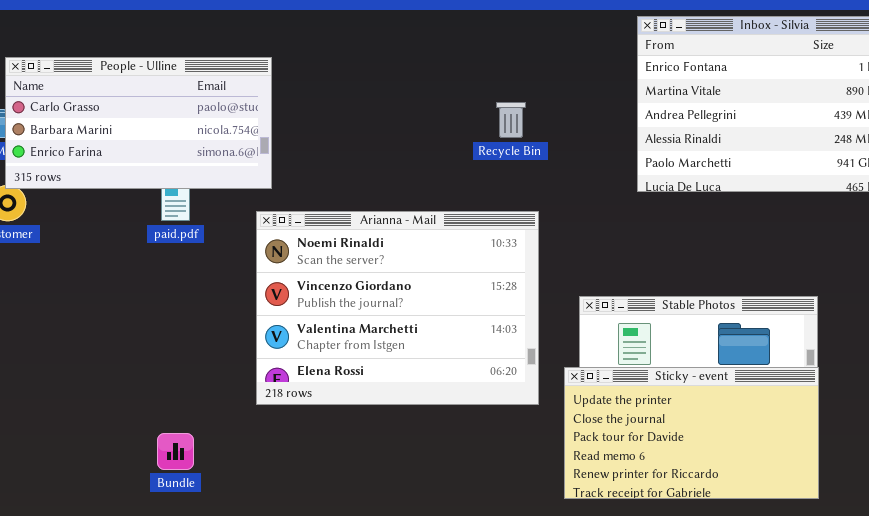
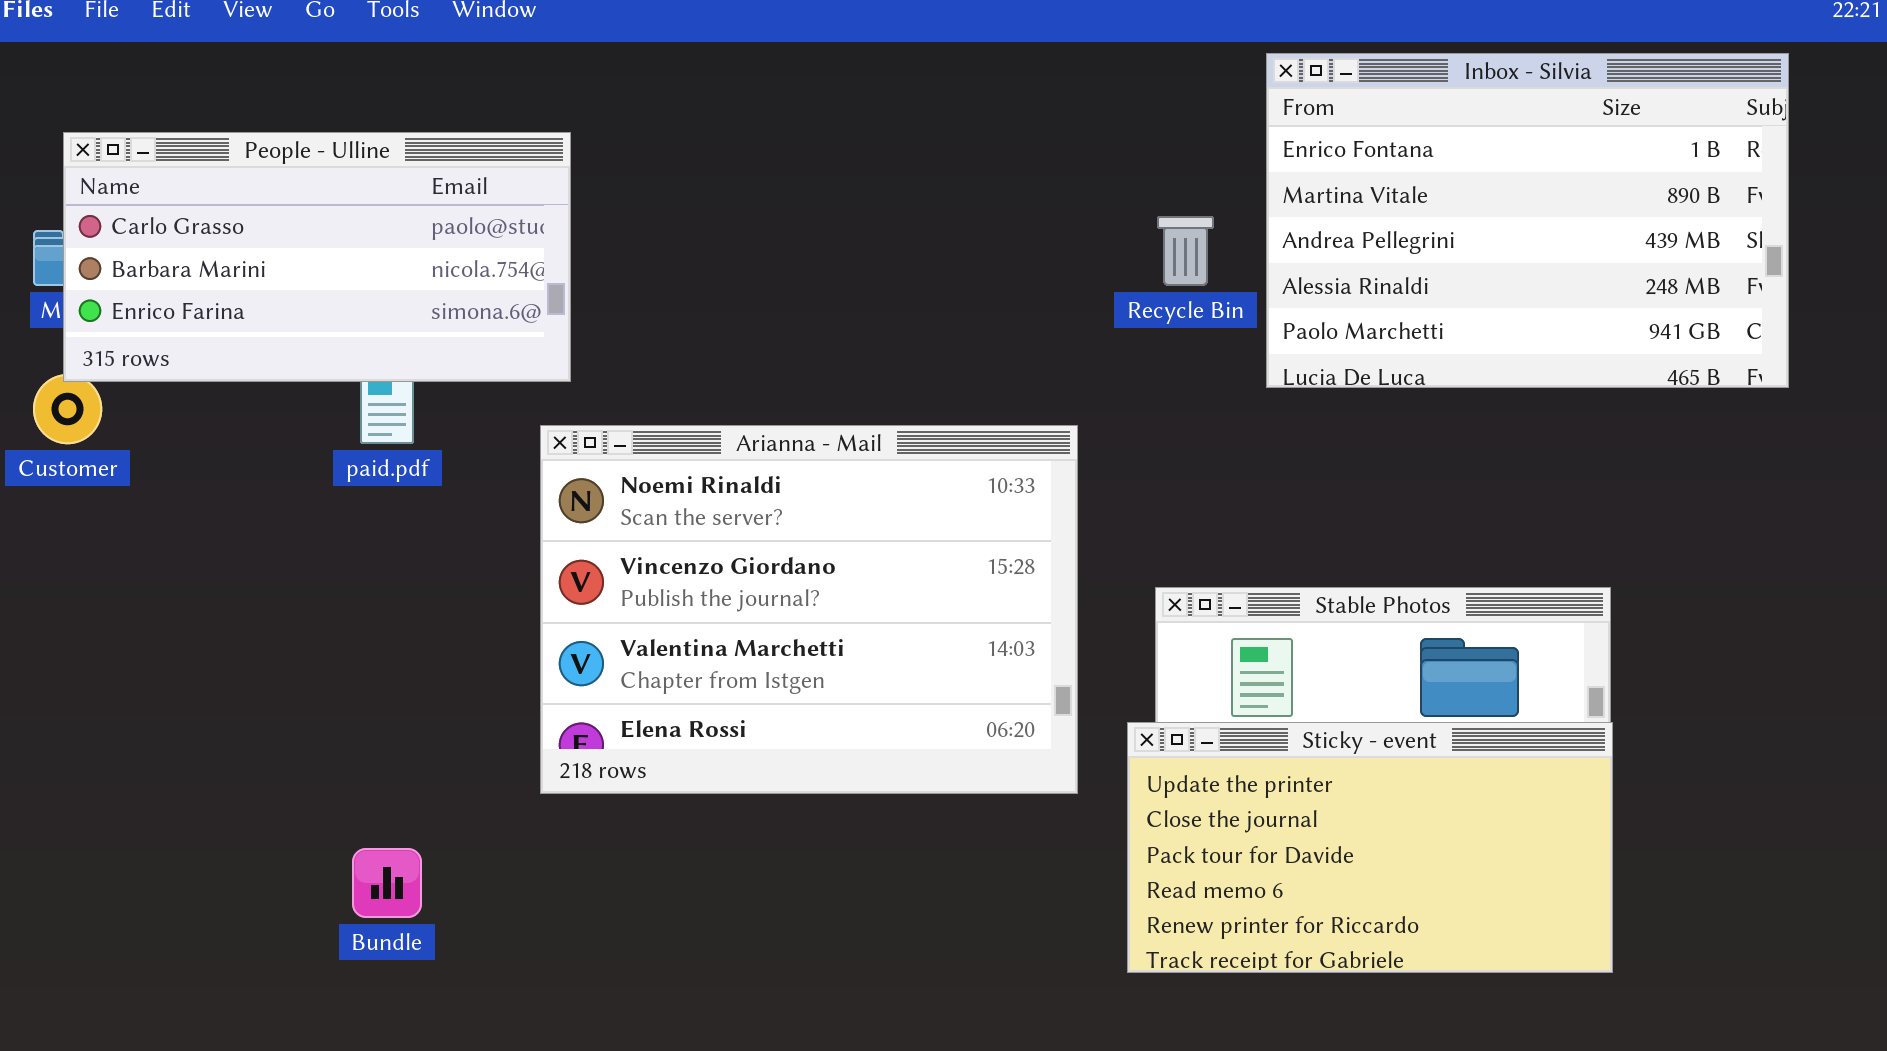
Recycle Bin: [496,102,526,138] -> [1157,216,1214,286], moved

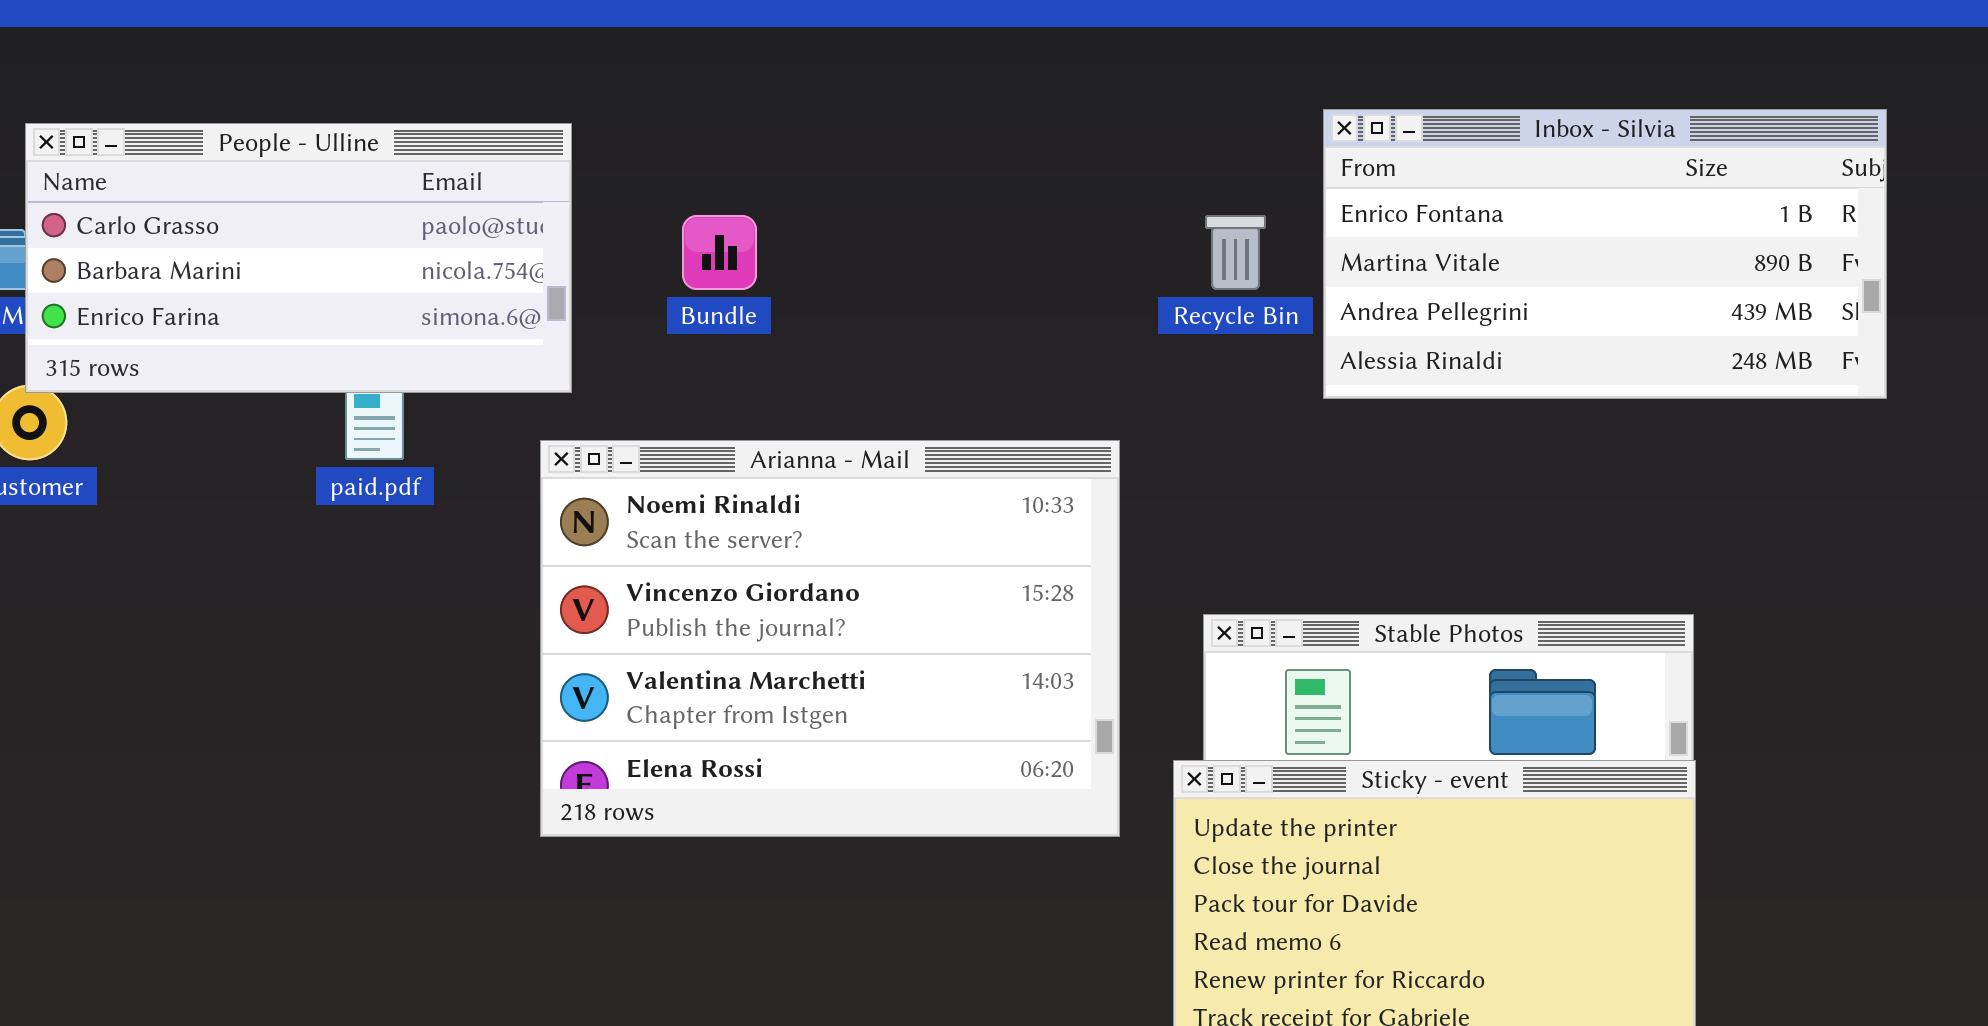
Inbox - Silvia: [1266,53,1789,388] -> [1323,109,1887,399], resized
Bundle: [352,848,422,918] -> [682,215,757,290], moved

